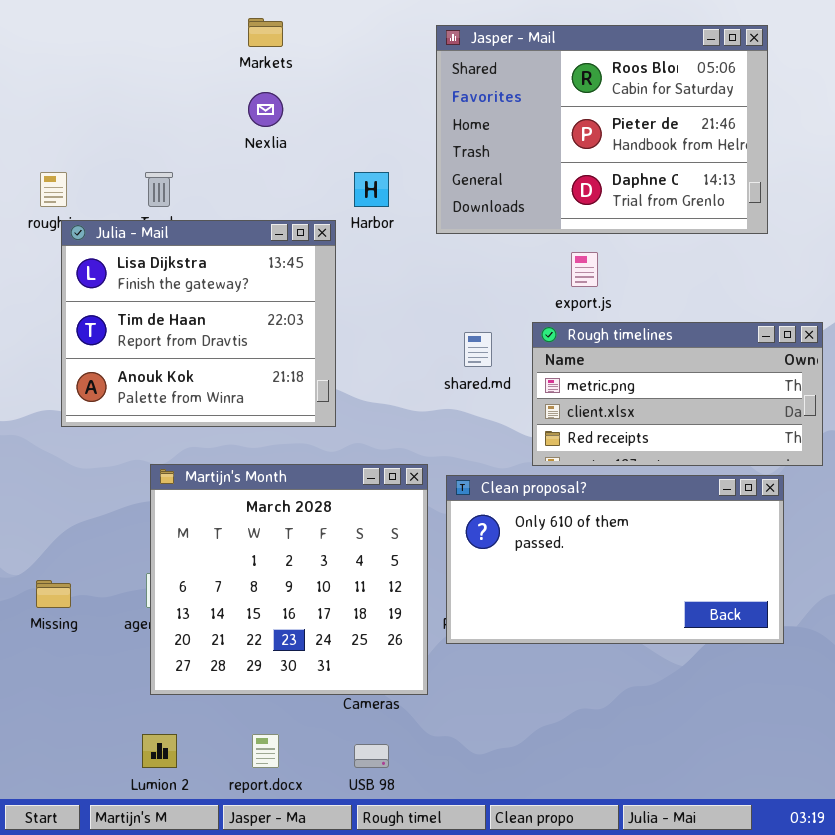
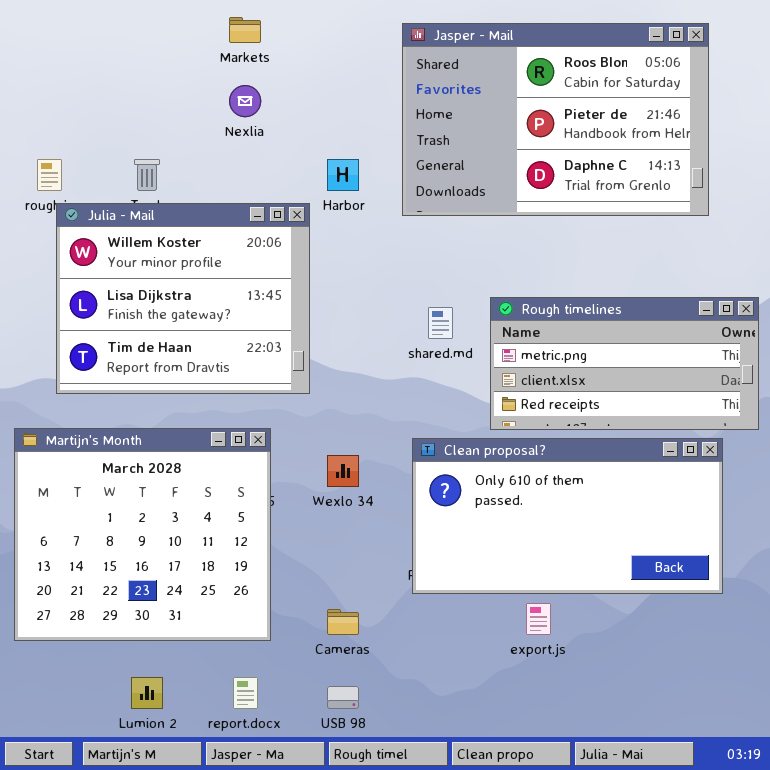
Julia - Mail: [61,220,336,427] -> [56,203,310,394], scrolled up 1 row
export.js: [571,252,598,287] -> [526,603,551,635], moved
Martijn's Month: [150,464,428,695] -> [14,428,271,641], moved

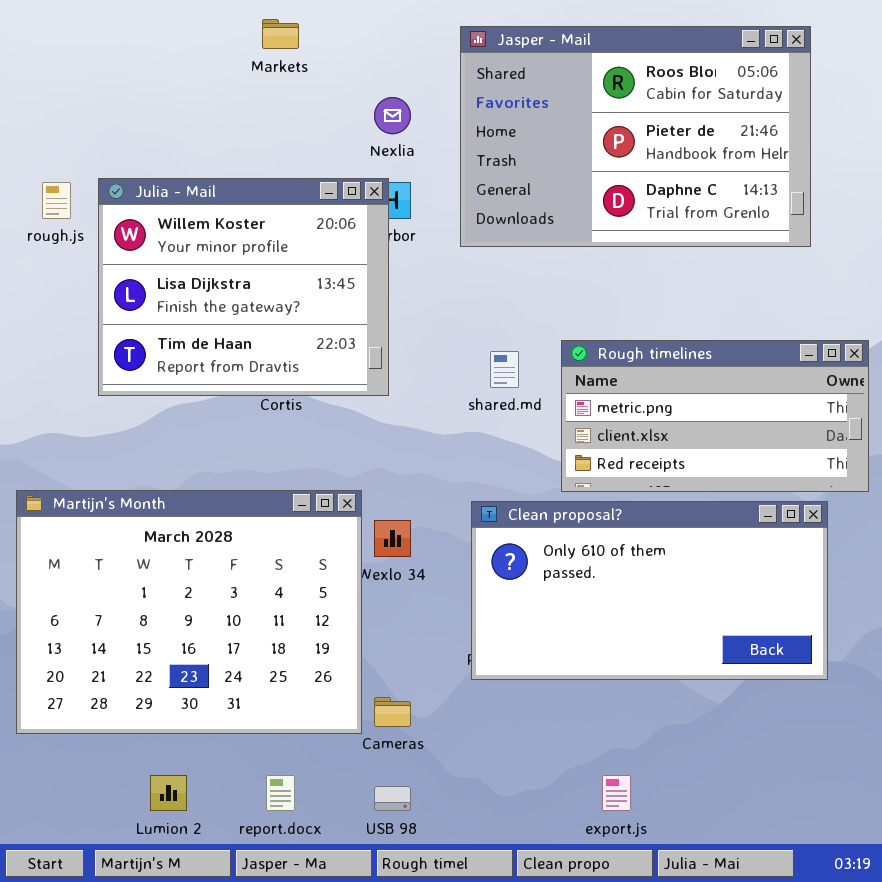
Nexlia: [229,85,261,117] -> [374,97,411,134], moved
Julia - Mail: [56,203,310,394] -> [98,178,389,396], moved
Martijn's Month: [14,428,271,641] -> [16,490,362,734], resized
export.js: [526,603,551,635] -> [602,775,631,811], moved

